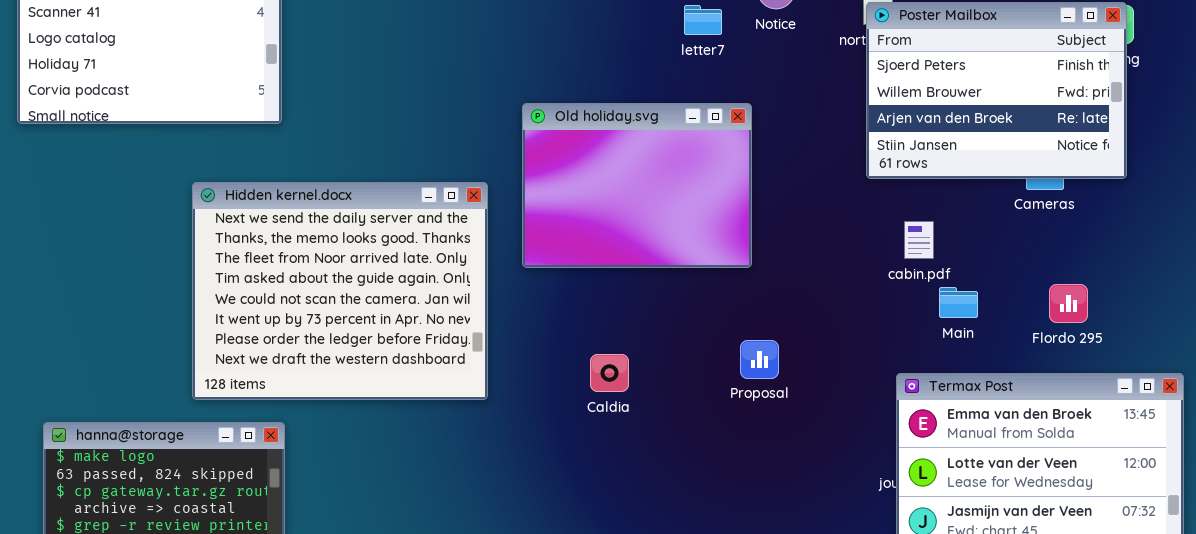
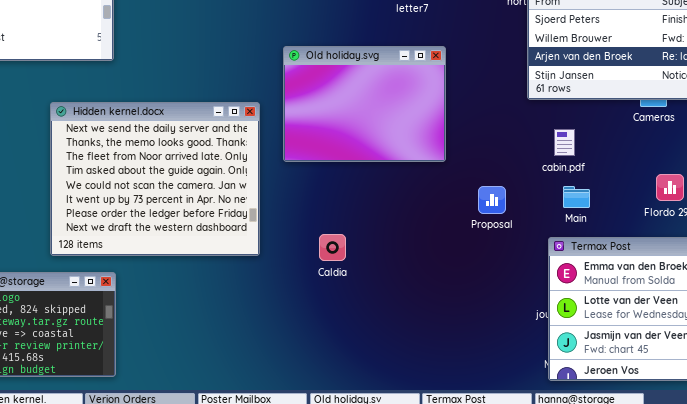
Main: [939,287,978,318] -> [563,186,590,208], moved
Proposal: [740,340,779,379] -> [478,186,506,214], moved
Caldia: [590,354,629,392] -> [319,234,346,261], moved

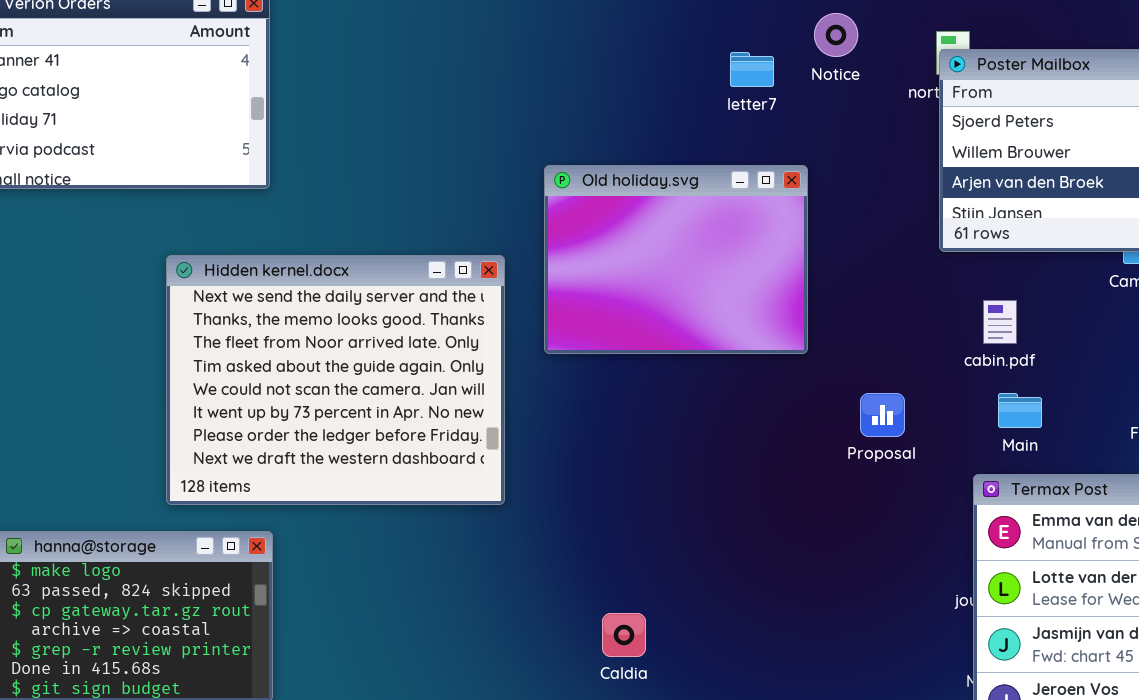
Caldia: [319,234,346,261] -> [602,613,646,657], moved

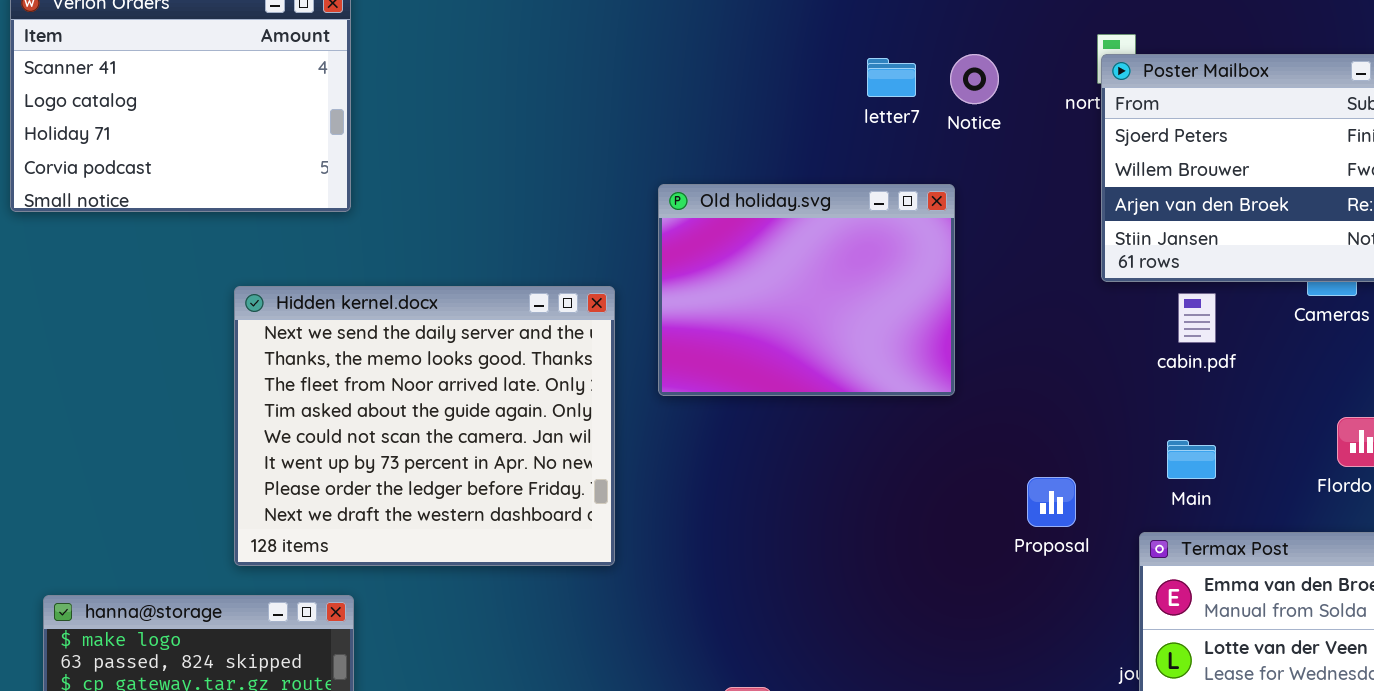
Notice: [814,13,858,57] -> [950,54,999,104], moved
cabin.pdf: [983,300,1017,344] -> [1178,293,1216,343], moved
Proposal: [860,393,905,437] -> [1027,477,1076,527], moved

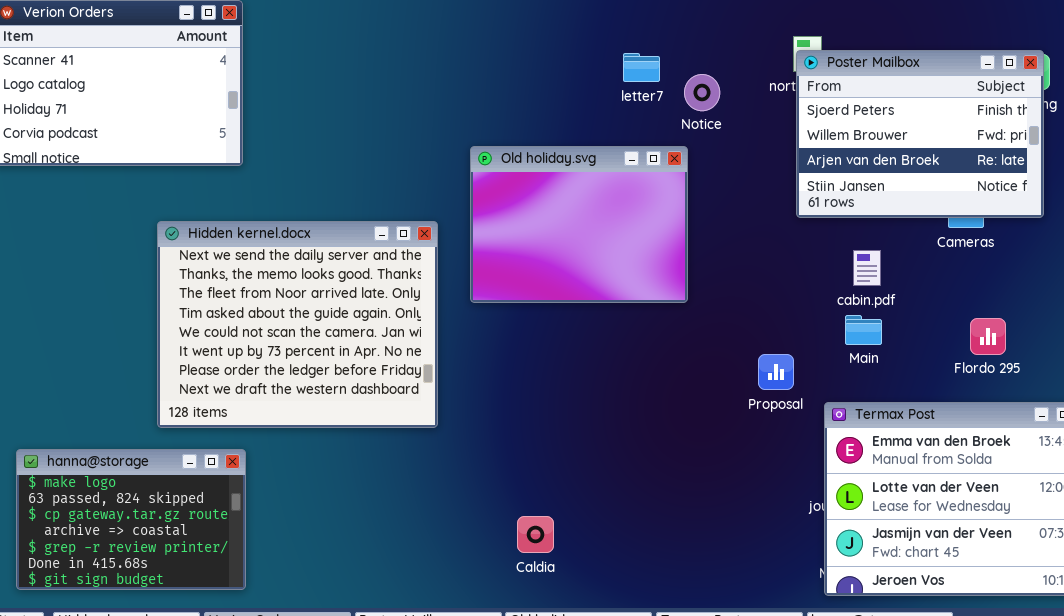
Notice: [950,54,999,104] -> [684,74,720,111], moved
cabin.pdf: [1178,293,1216,343] -> [853,250,881,286], moved
Main: [1167,440,1216,479] -> [845,315,882,345], moved
Proposal: [1027,477,1076,527] -> [758,354,794,390], moved

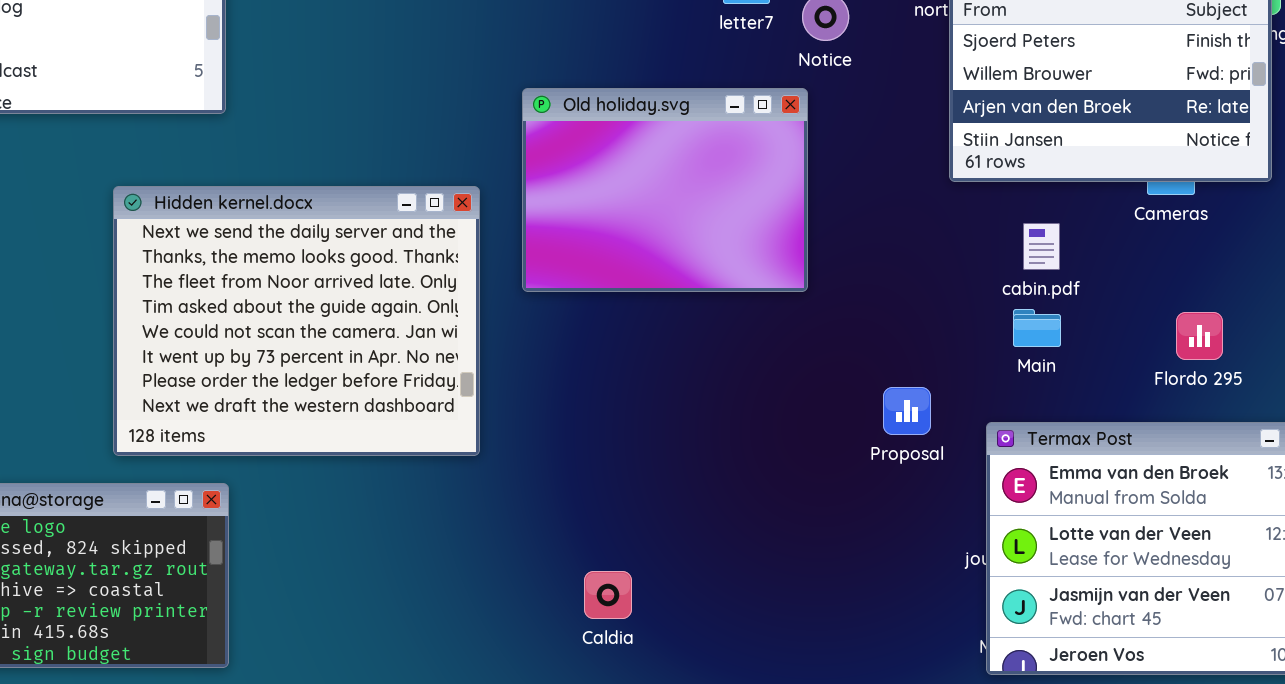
Proposal: [758,354,794,390] -> [883,387,931,435], moved

